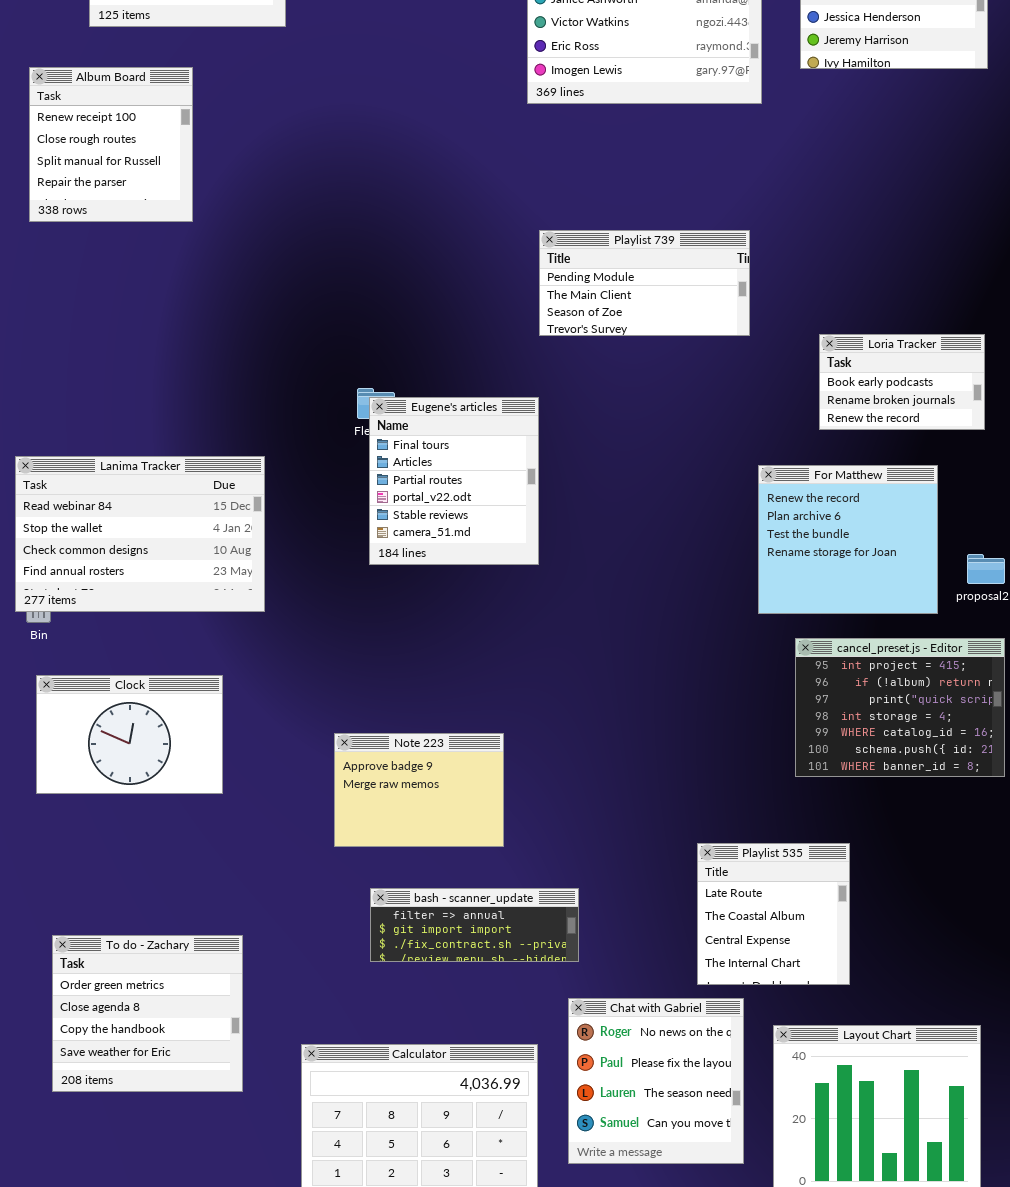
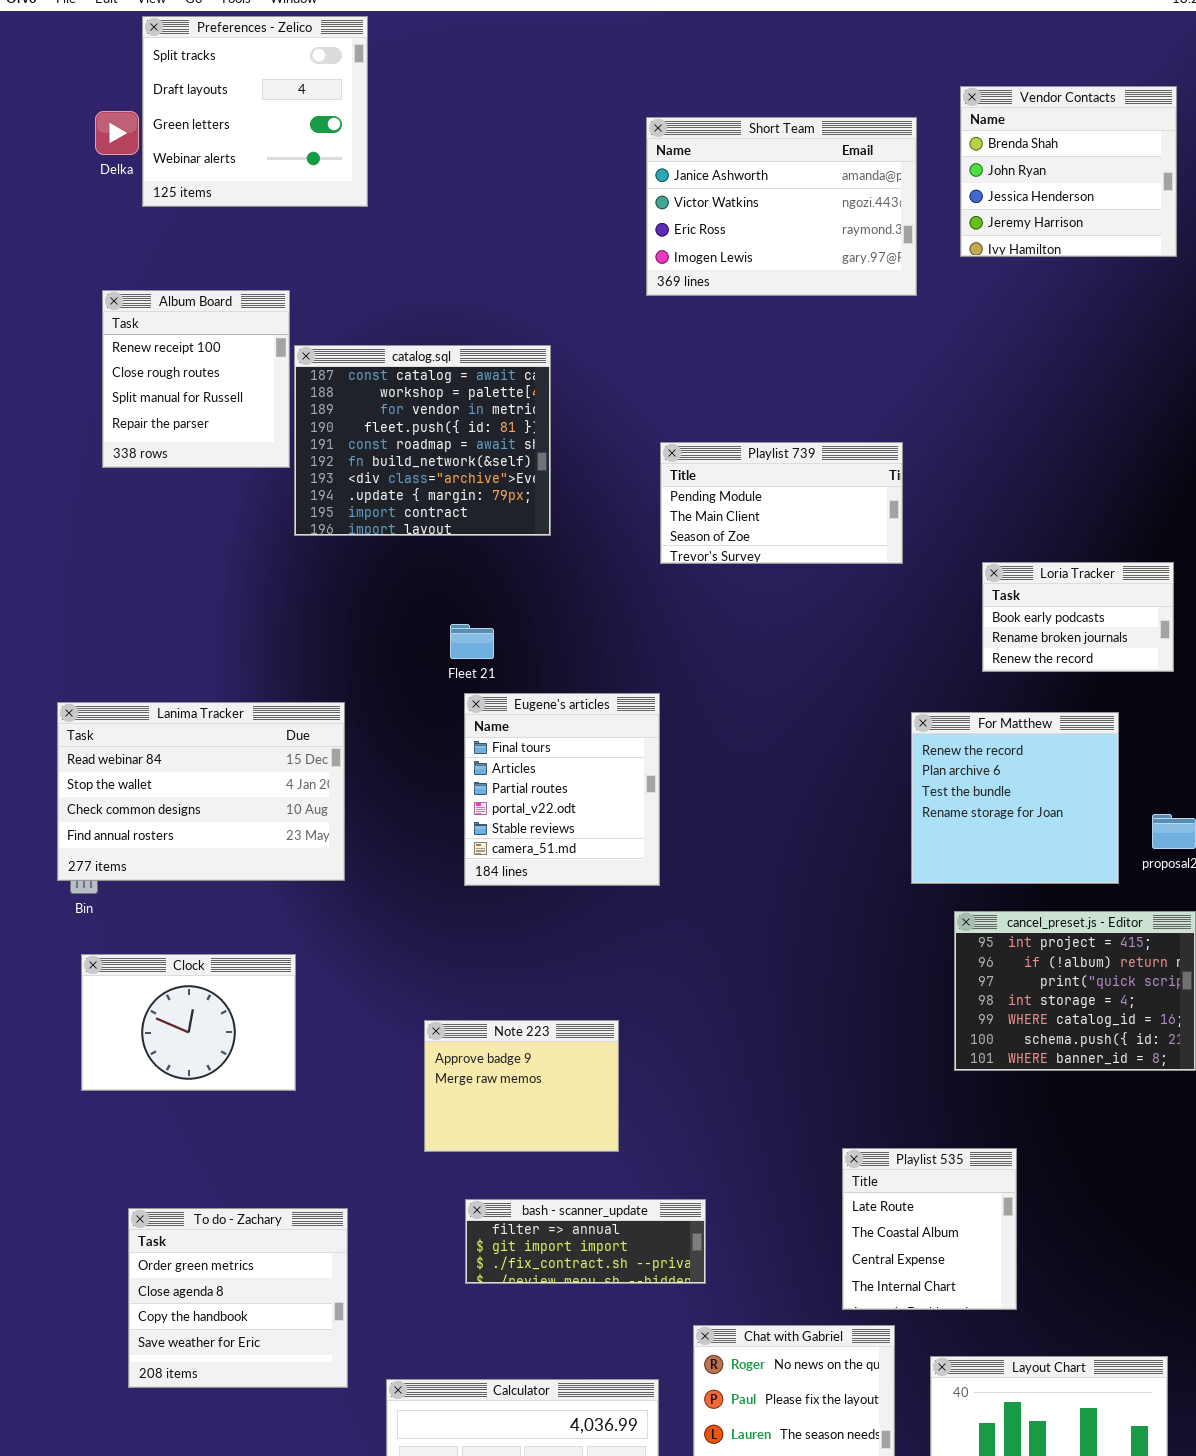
Album Board: [29,67,193,222] -> [102,290,290,468], moved
catalog.sql: none -> [294,345,551,536], opened
Eugene's articles: [369,397,539,565] -> [464,693,660,886], moved
To do - Zachary: [52,935,243,1092] -> [128,1208,348,1388], moved

